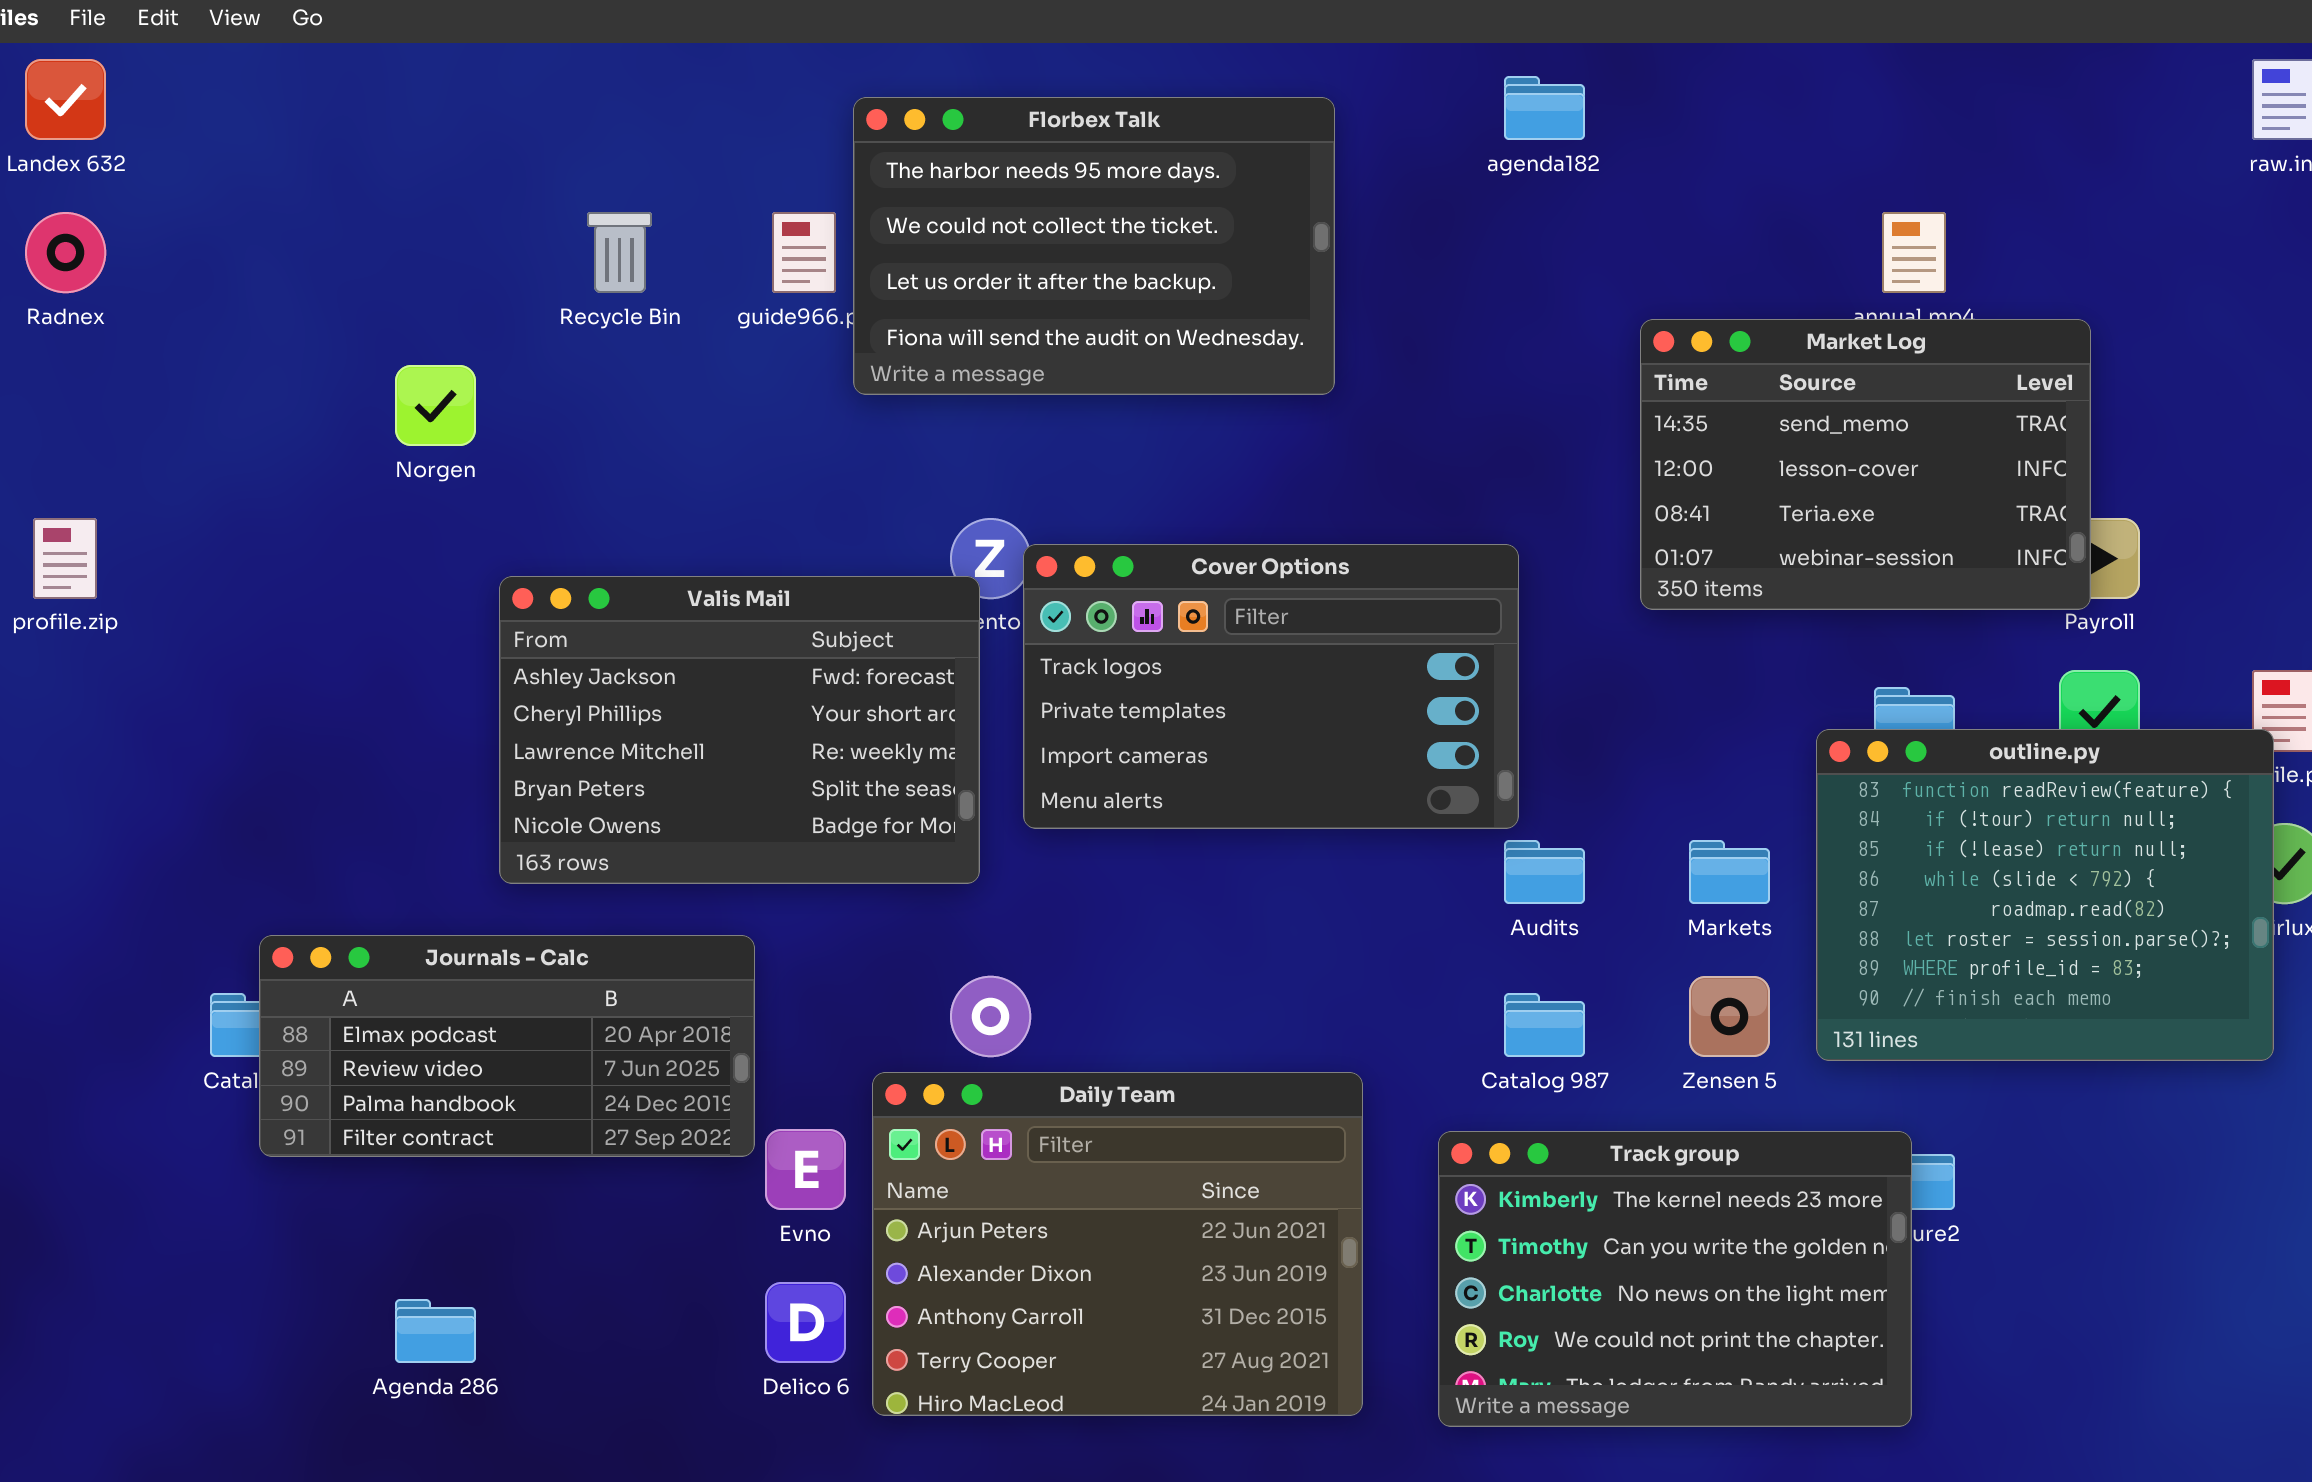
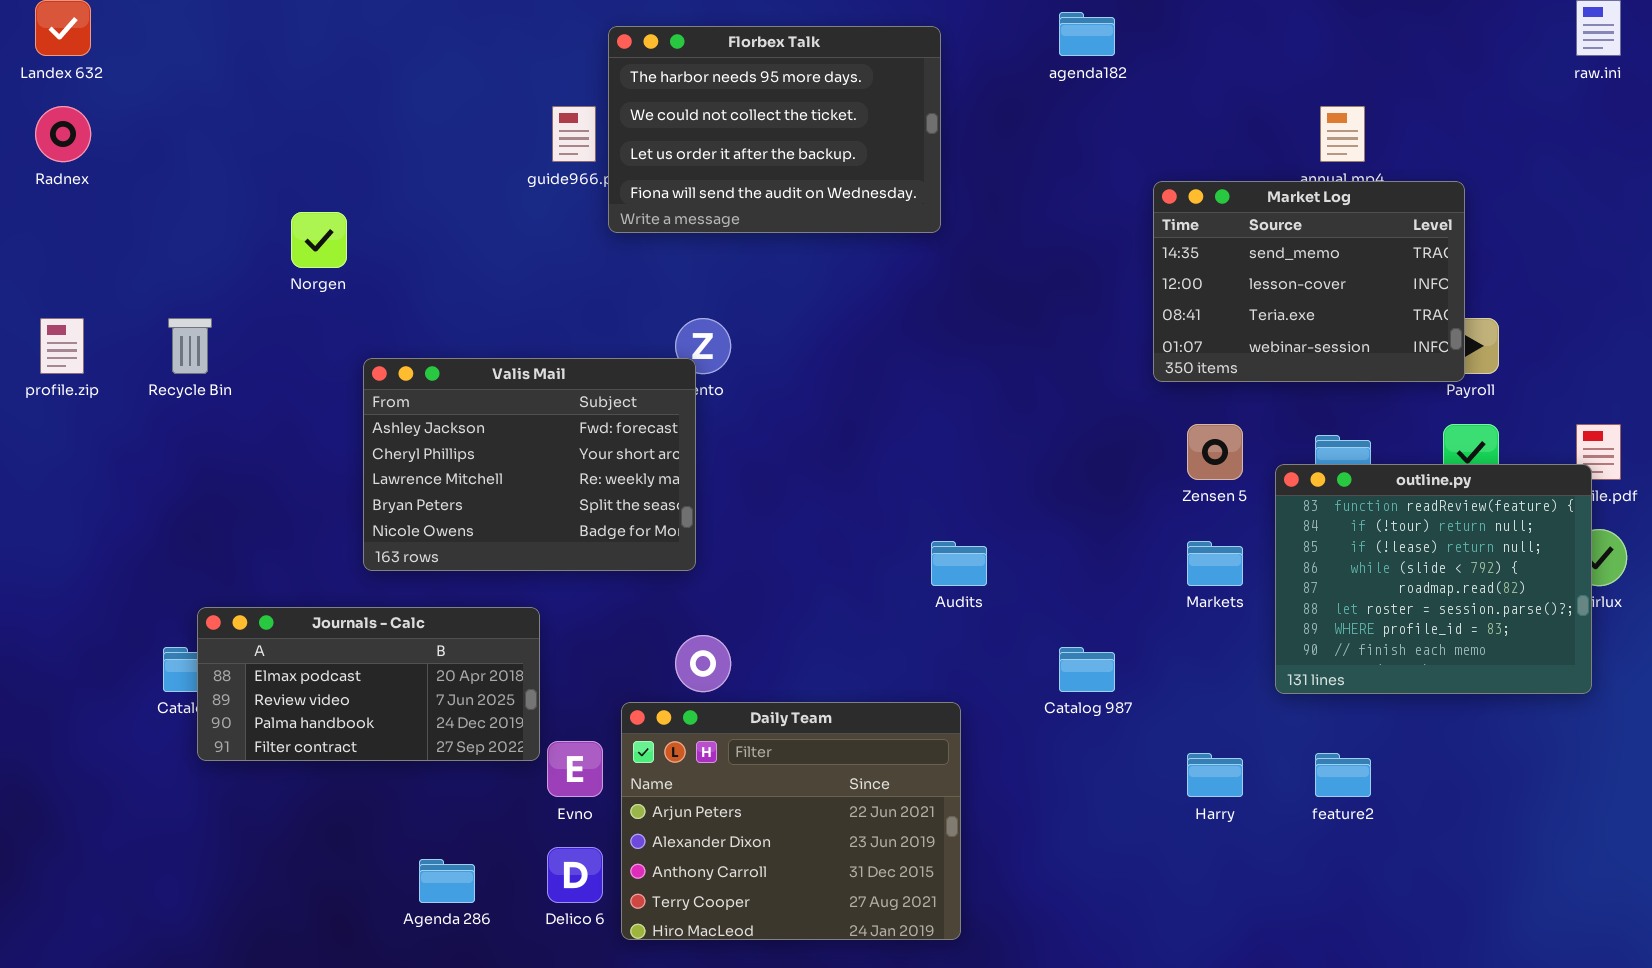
Recycle Bin: [587,212,652,293] -> [168,318,212,374], moved
Cover Options: [1023,544,1519,829] -> none, closed
Audits: [1504,840,1585,904] -> [931,541,987,586], moved
Zensen 5: [1689,976,1770,1057] -> [1187,424,1243,480], moved
Track group: [1438,1131,1912,1427] -> none, closed
Agenda 286: [395,1299,476,1363] -> [419,859,475,903], moved

